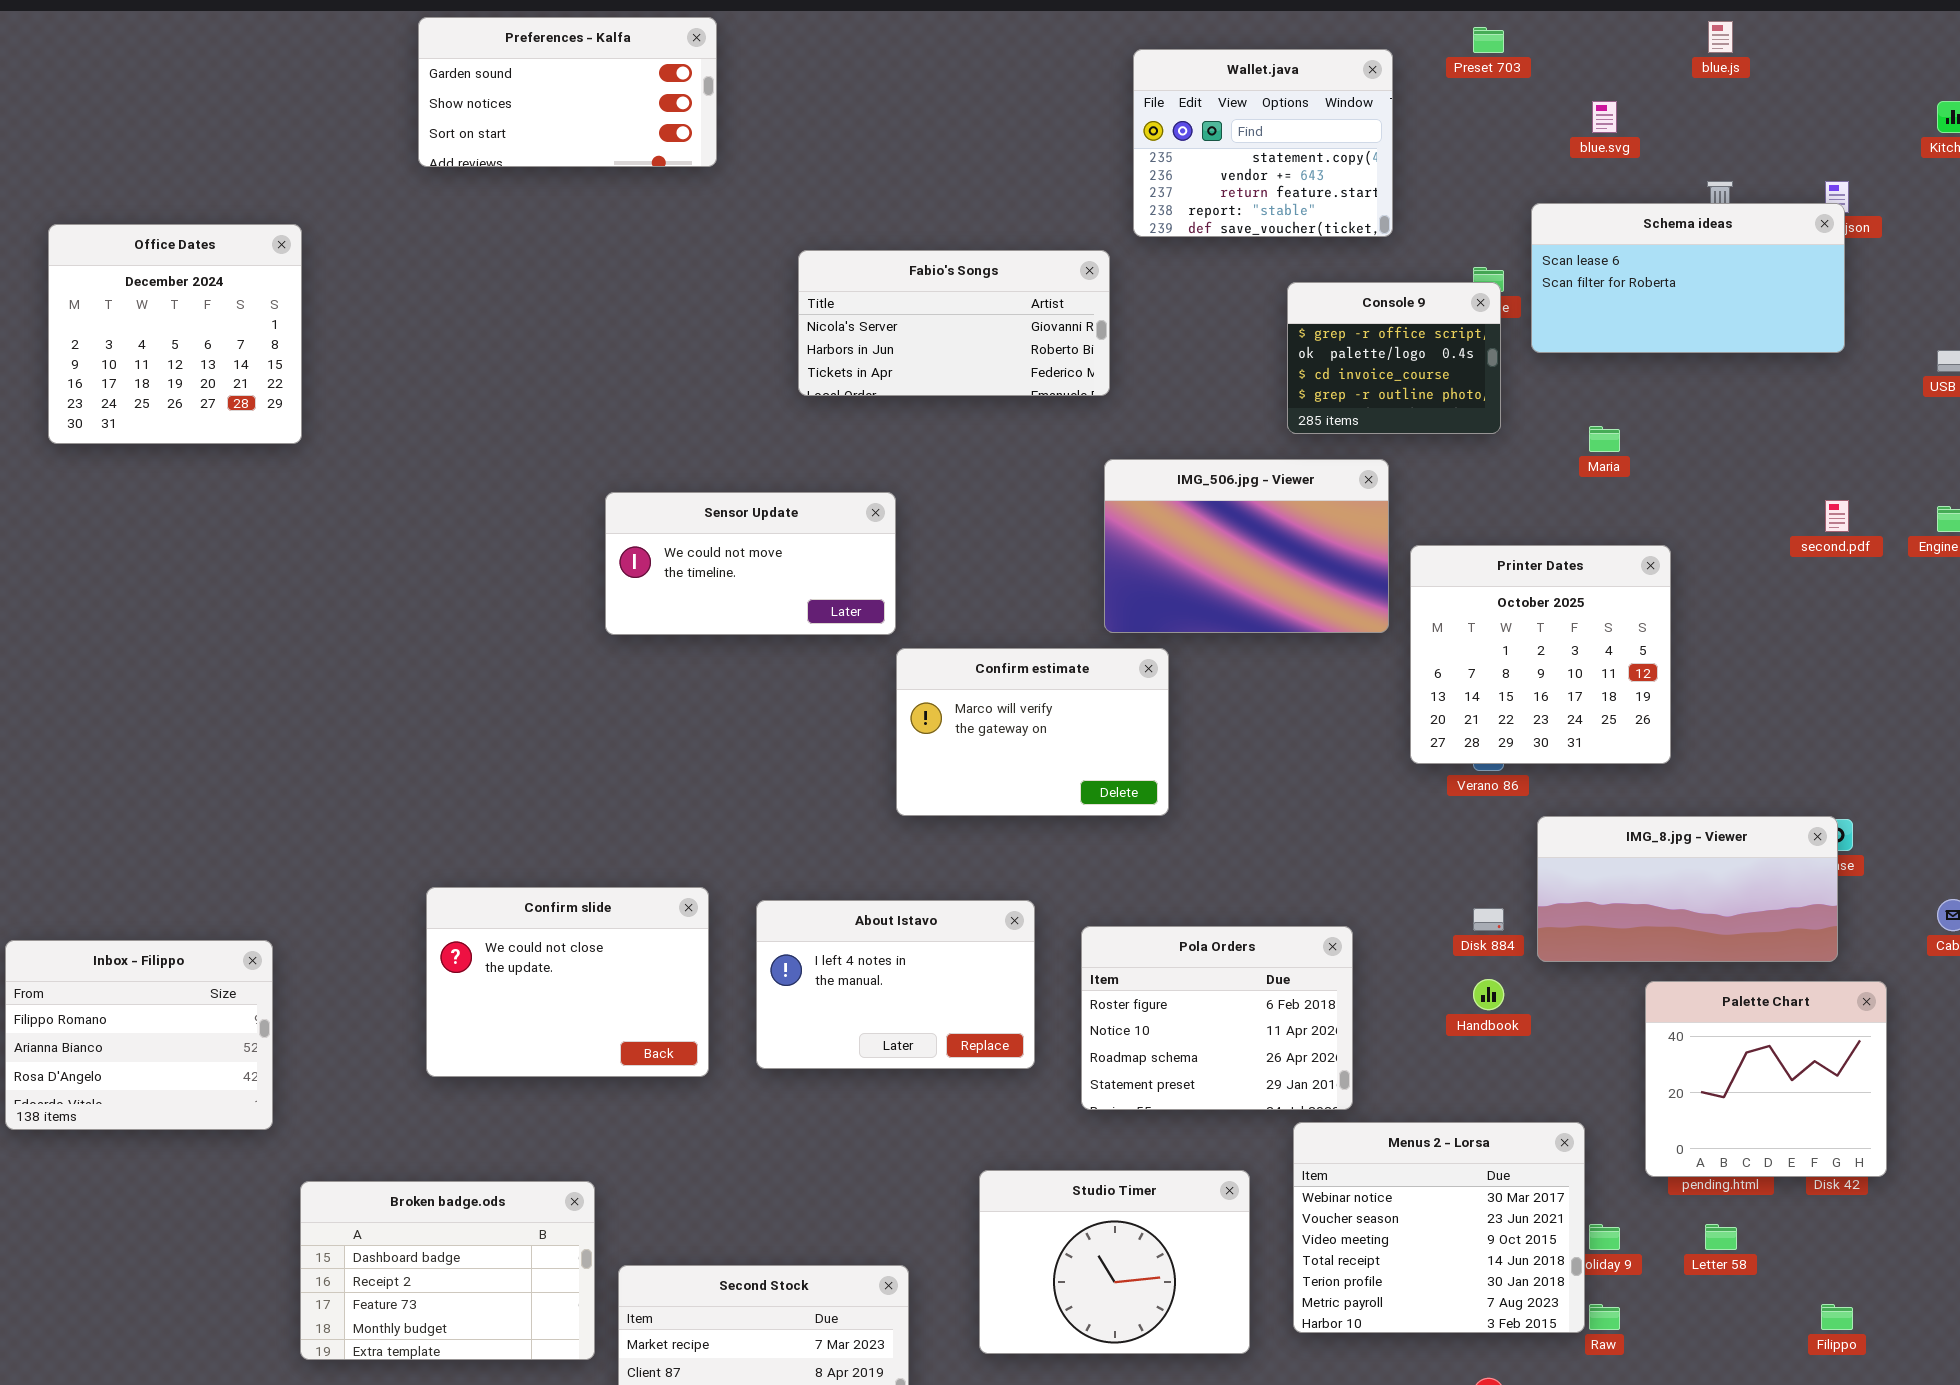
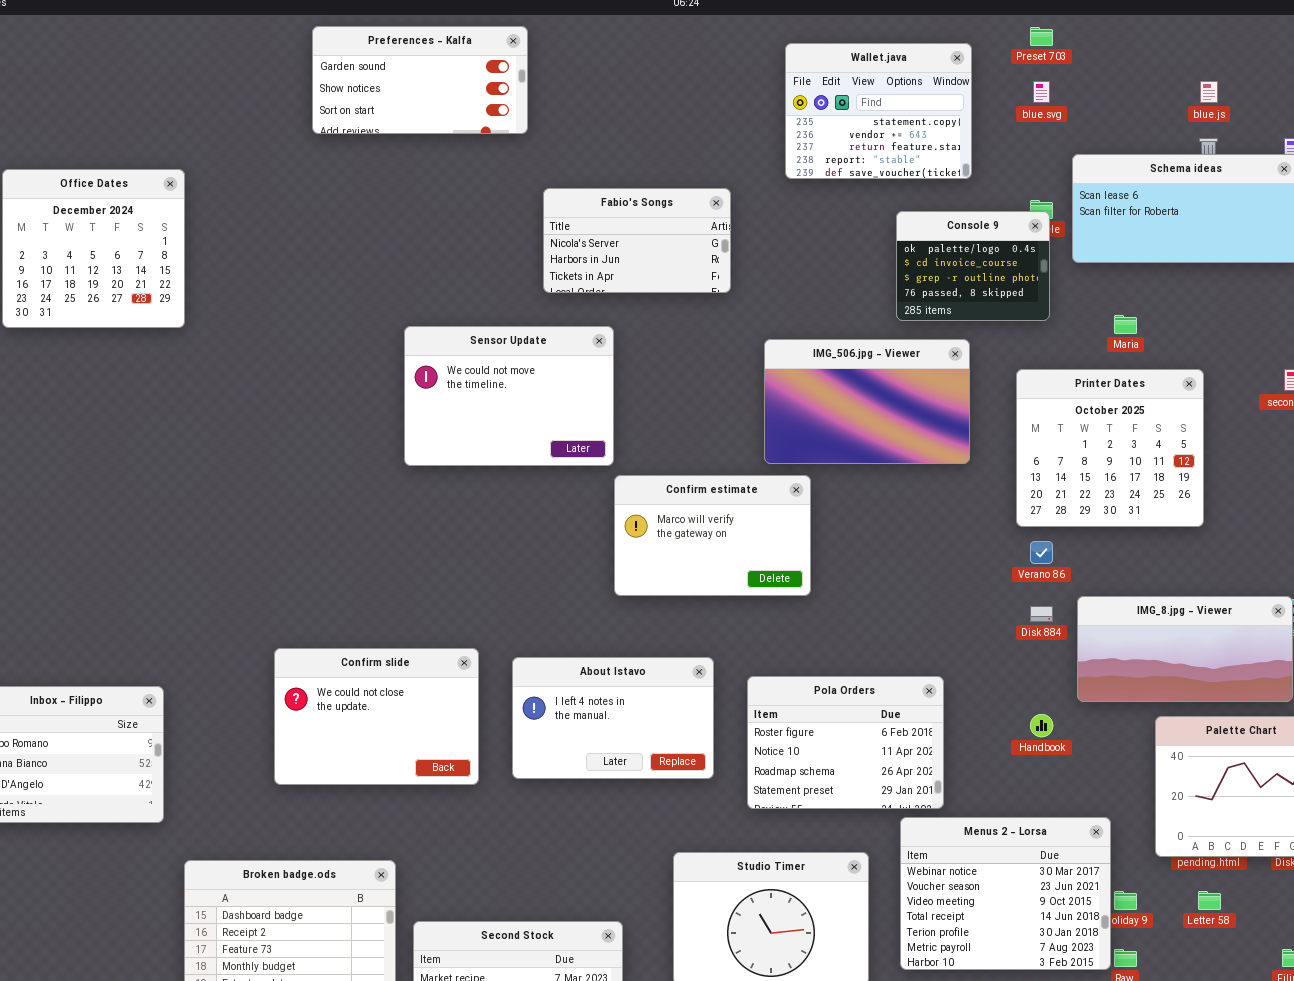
Preferences - Kalfa: [418,17,717,167] -> [312,26,528,134], moved
blue.js: [1708,21,1733,53] -> [1200,81,1218,103], moved
blue.svg: [1592,101,1617,133] -> [1033,81,1050,103], moved
Fabio's Songs: [798,250,1110,396] -> [543,188,731,293], resized
Console 9: [1287,282,1501,434] -> [896,211,1050,321], scrolled down 1 row
Sensor Update: [605,492,896,635] -> [404,326,614,466], resized
Printer Dates: [1410,545,1671,764] -> [1016,369,1204,527], moved
Disk 884: [1473,908,1504,931] -> [1030,606,1053,622], moved

